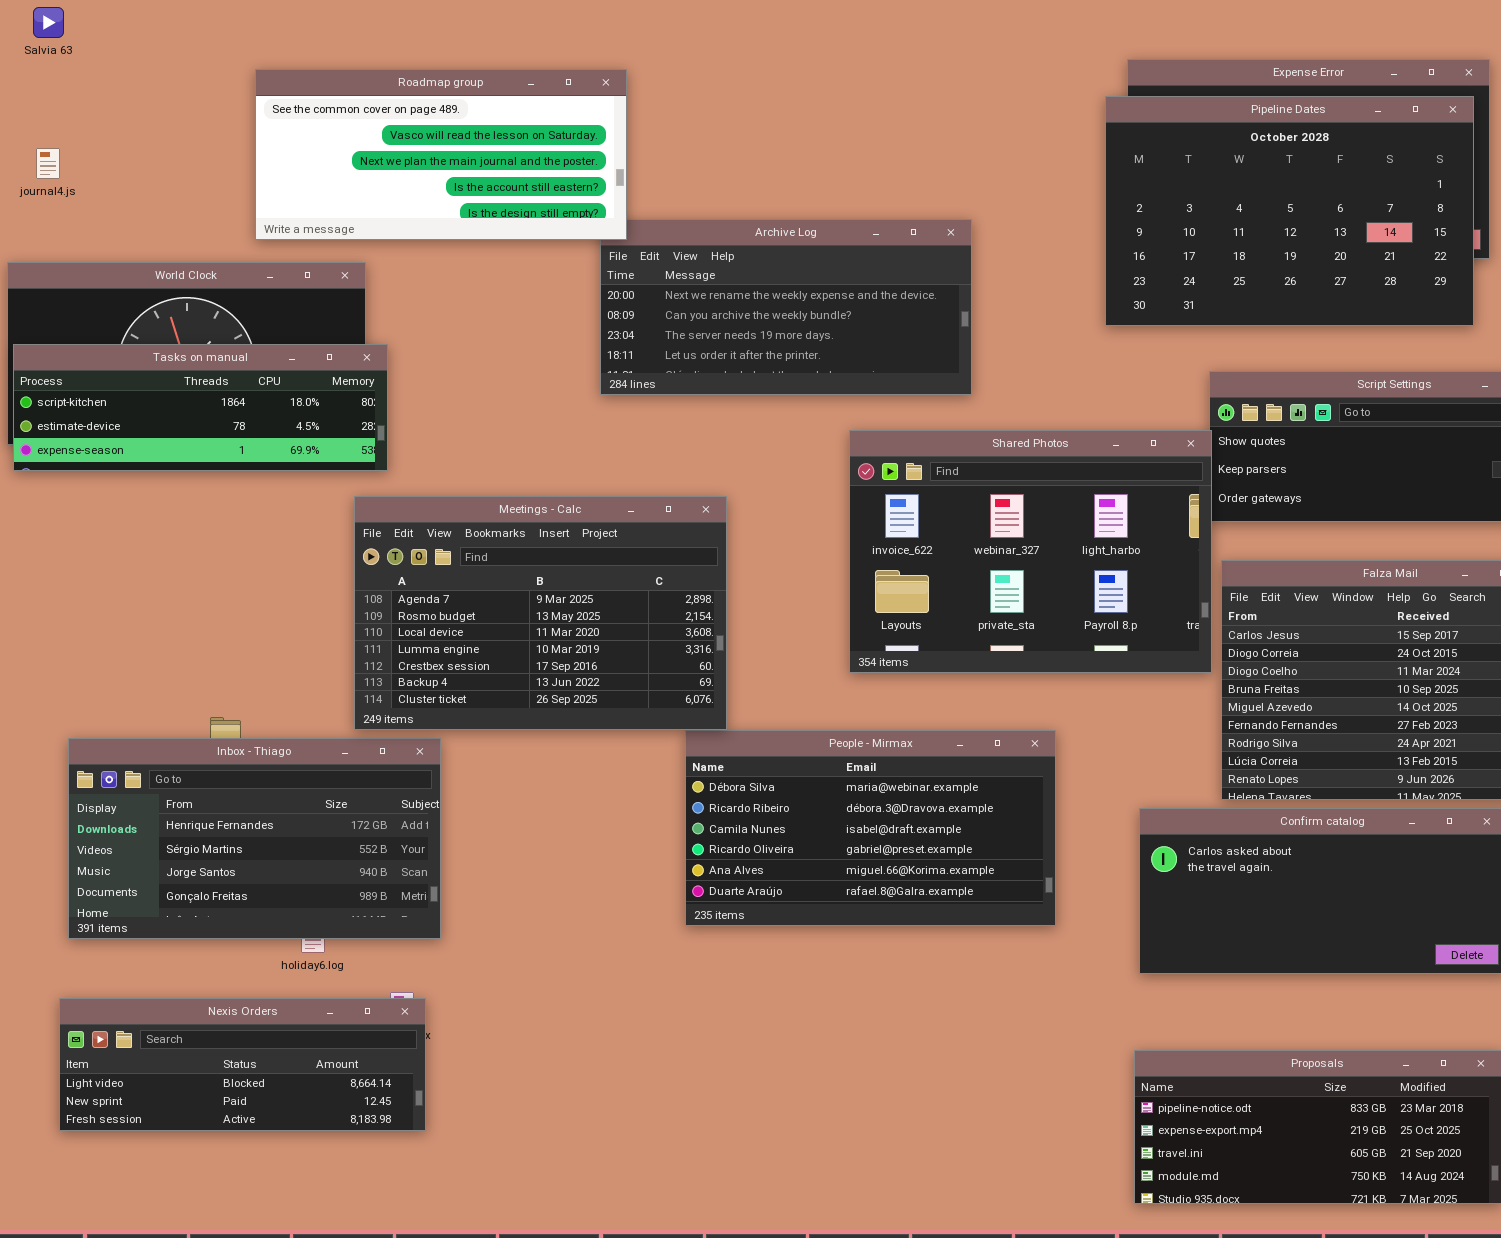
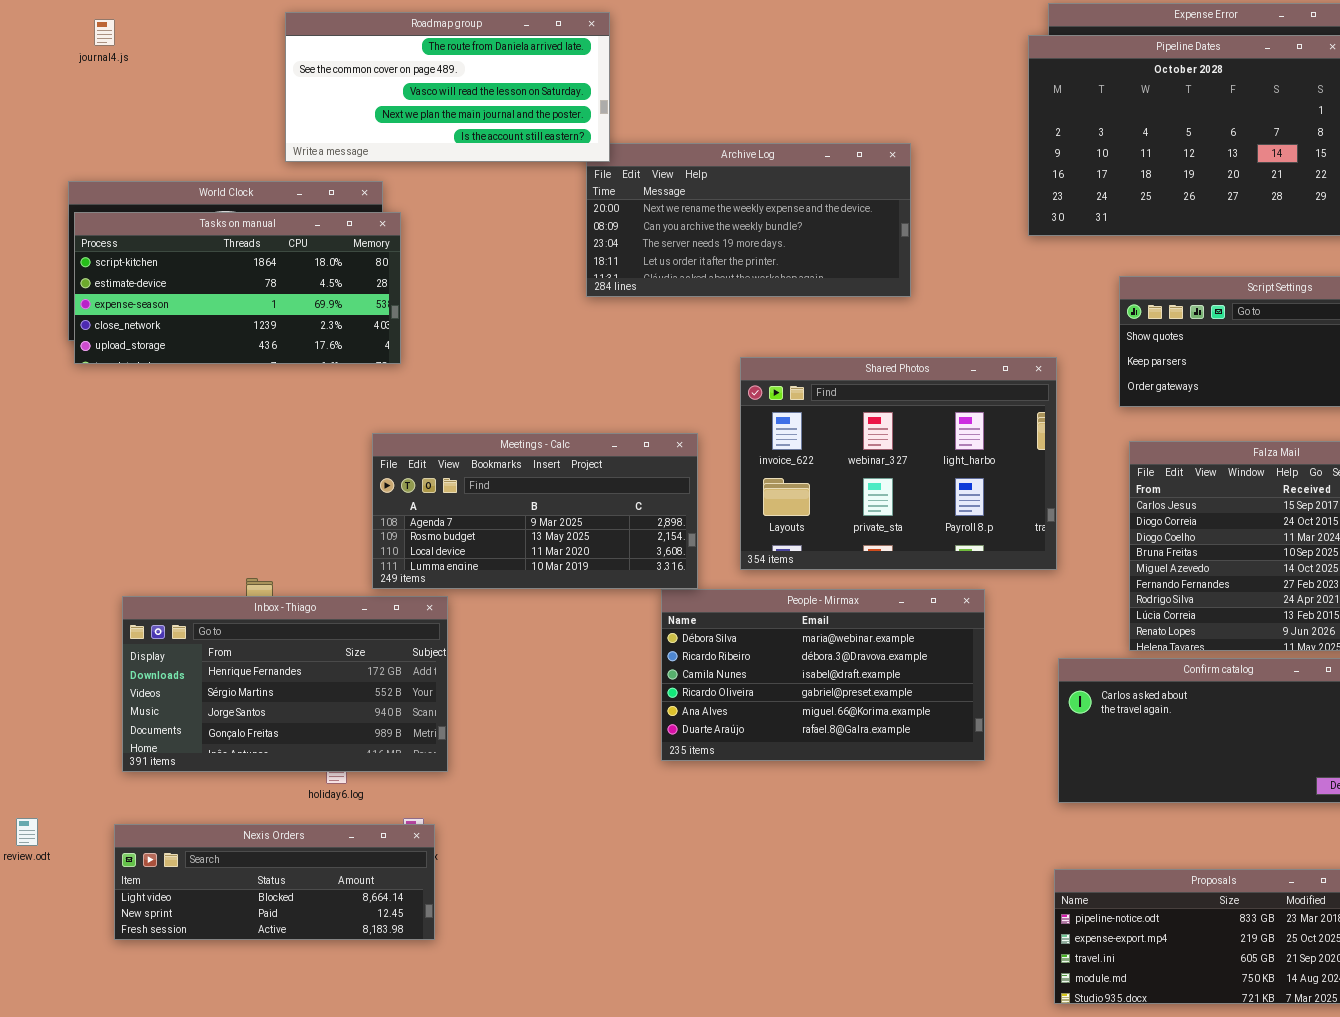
Roadmap group: [255,69,627,240] -> [285,12,610,162], scrolled up 1 row
journal4.js: [36,148,60,179] -> [94,19,115,46], moved
Tasks on manual: [13,344,388,471] -> [74,212,401,364], resized
Shared Photos: [849,430,1212,673] -> [740,357,1057,570], moved
Meetings - Calc: [354,496,727,730] -> [372,433,698,589], resized

